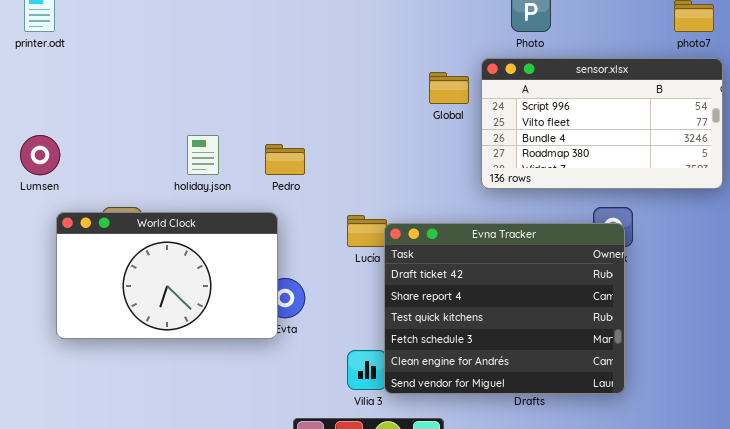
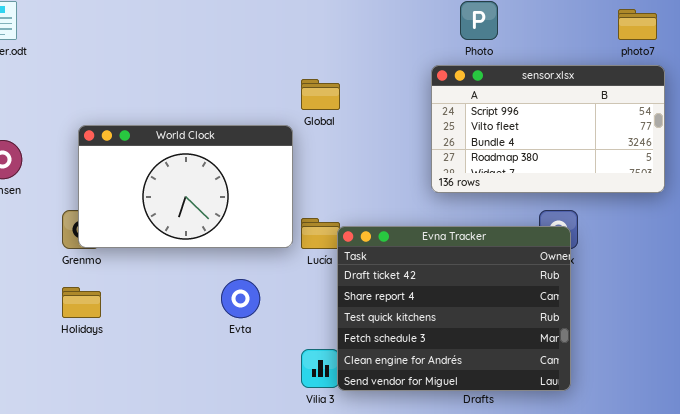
Global: [429,72,469,104] -> [301,79,340,110], moved
World Clock: [56,212,278,339] -> [78,125,293,248], moved

